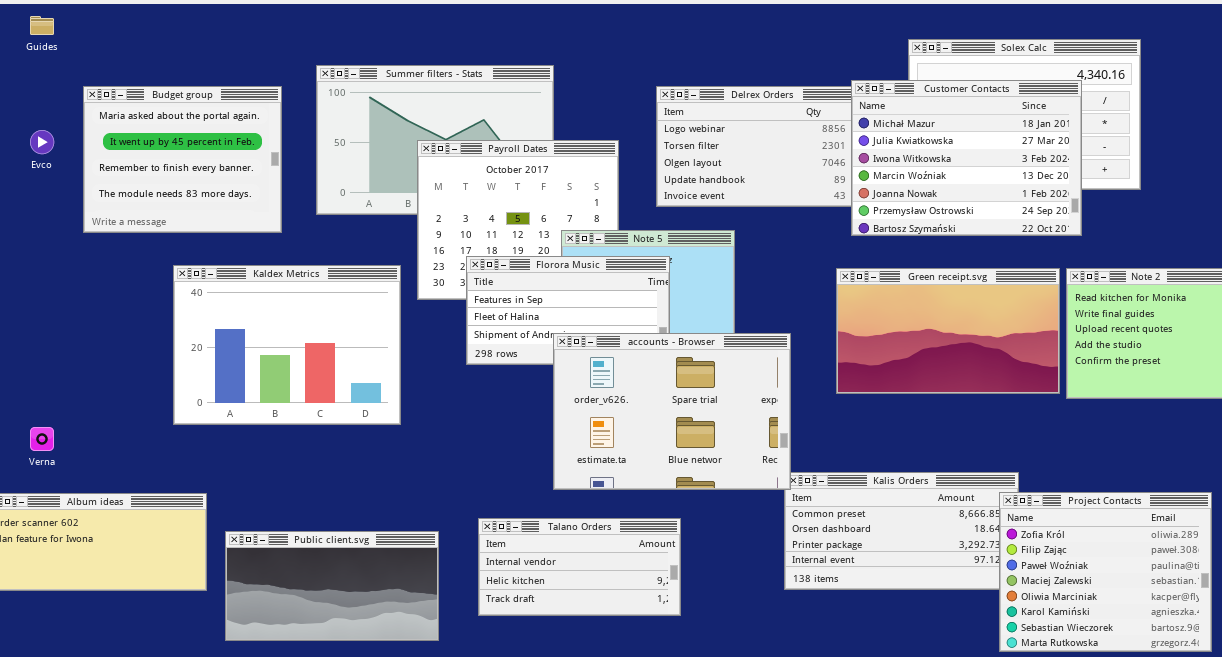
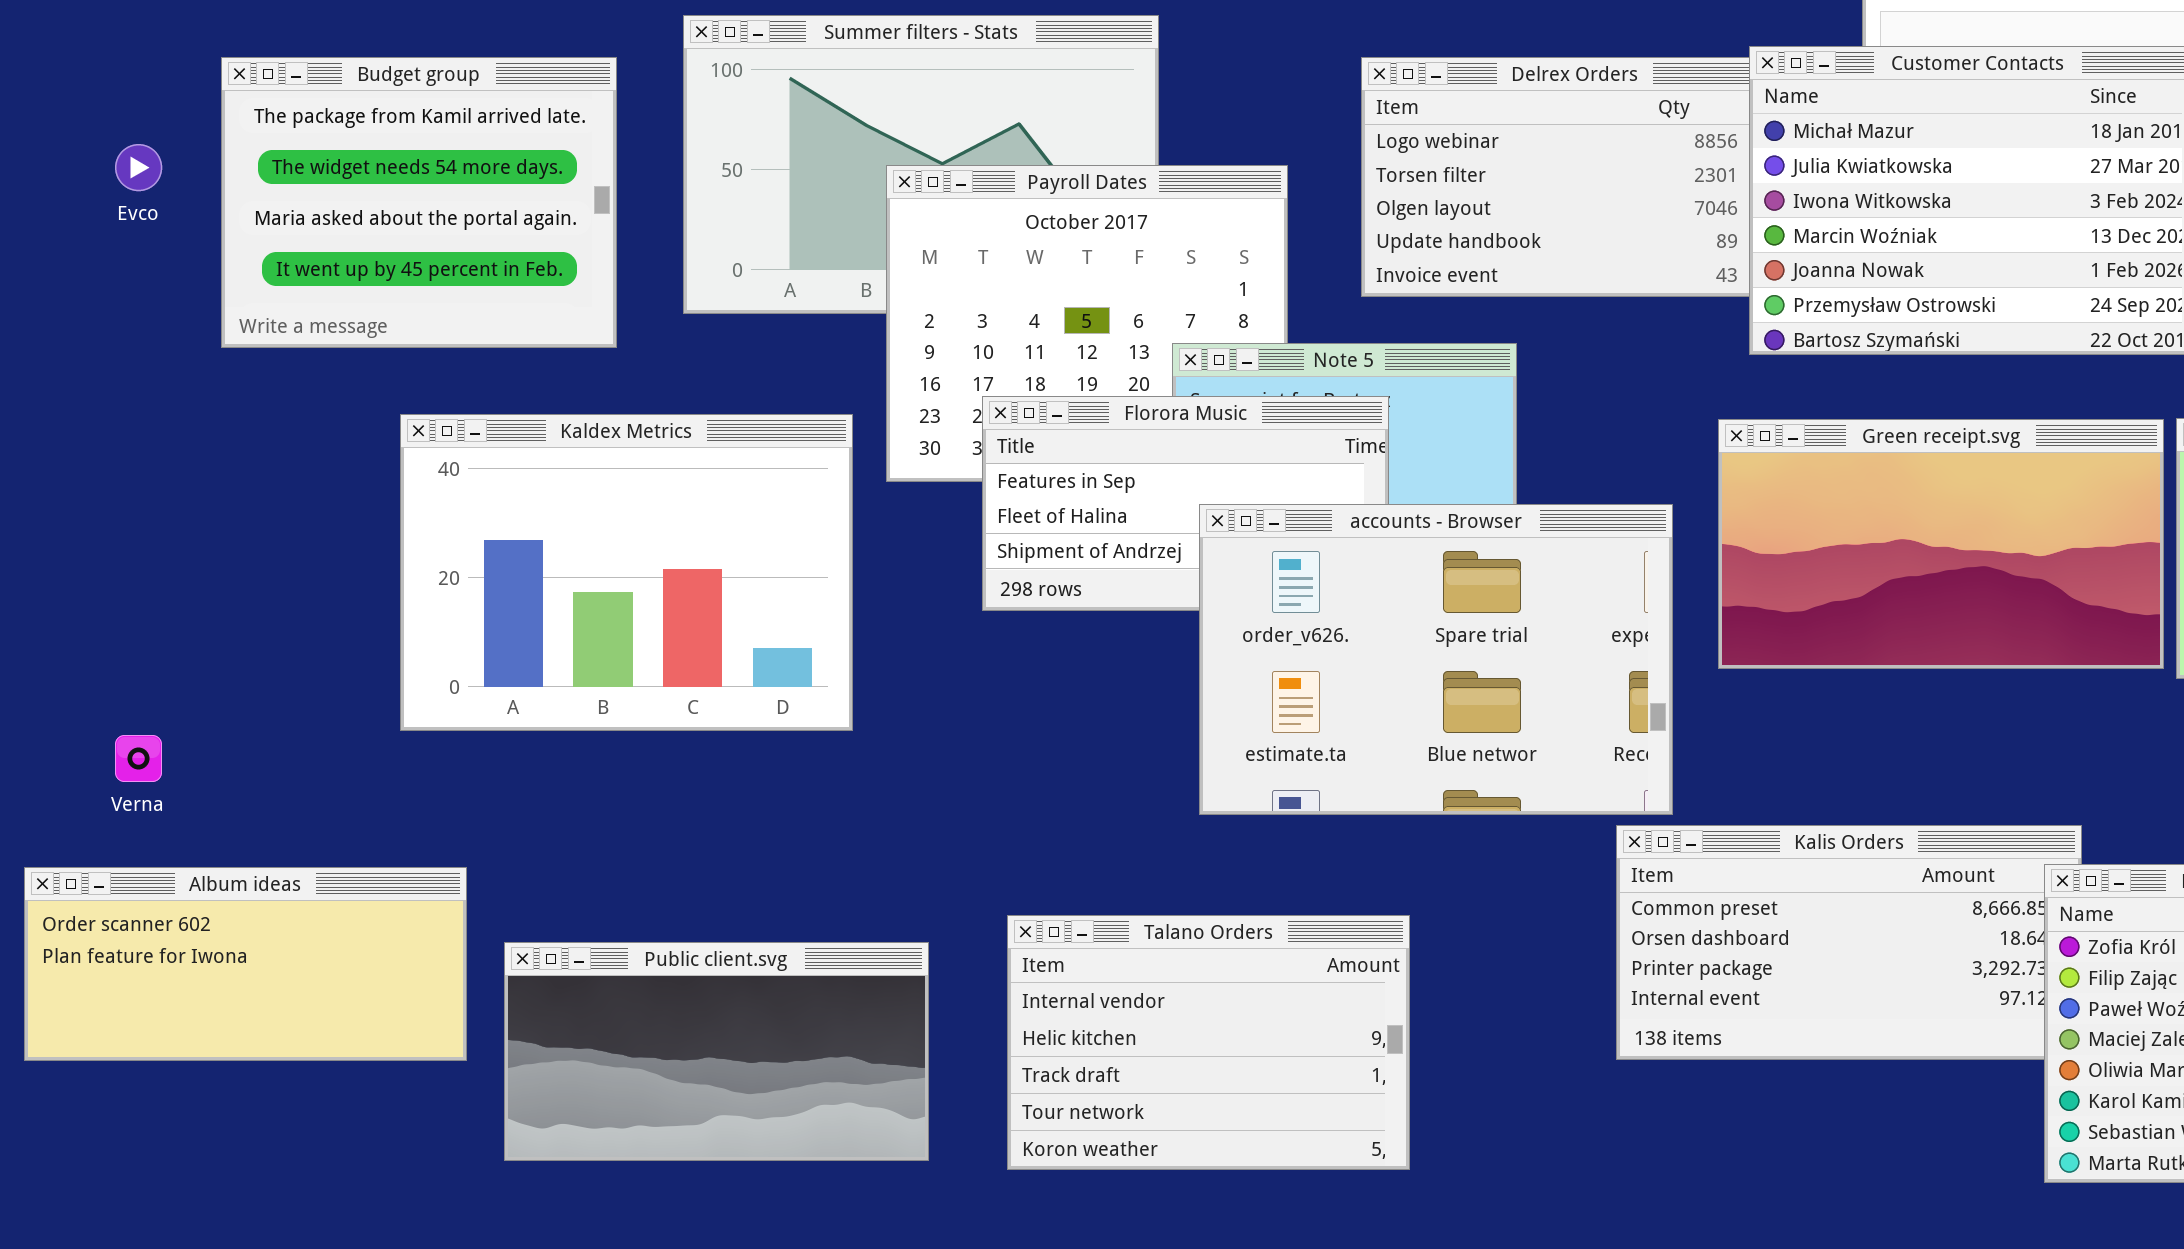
Budget group: [83,86,282,233] -> [221,57,617,348], scrolled up 2 rows
accounts - Browser: [553,333,791,490] -> [1199,504,1673,815], moved
Talano Orders: [478,518,681,616] -> [1007,915,1410,1170], resized

